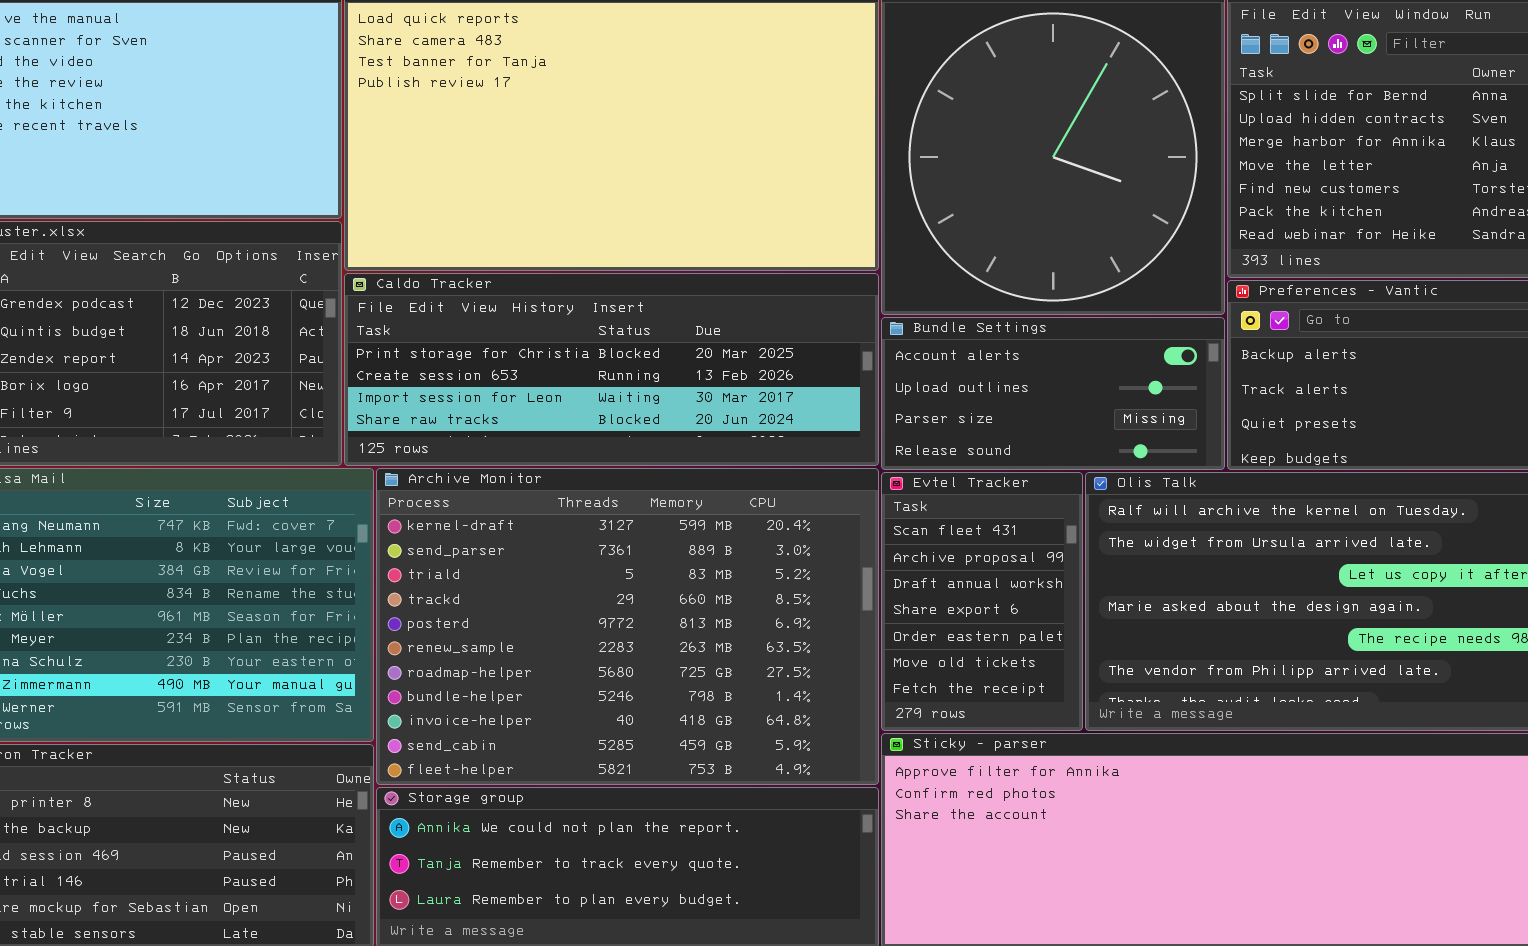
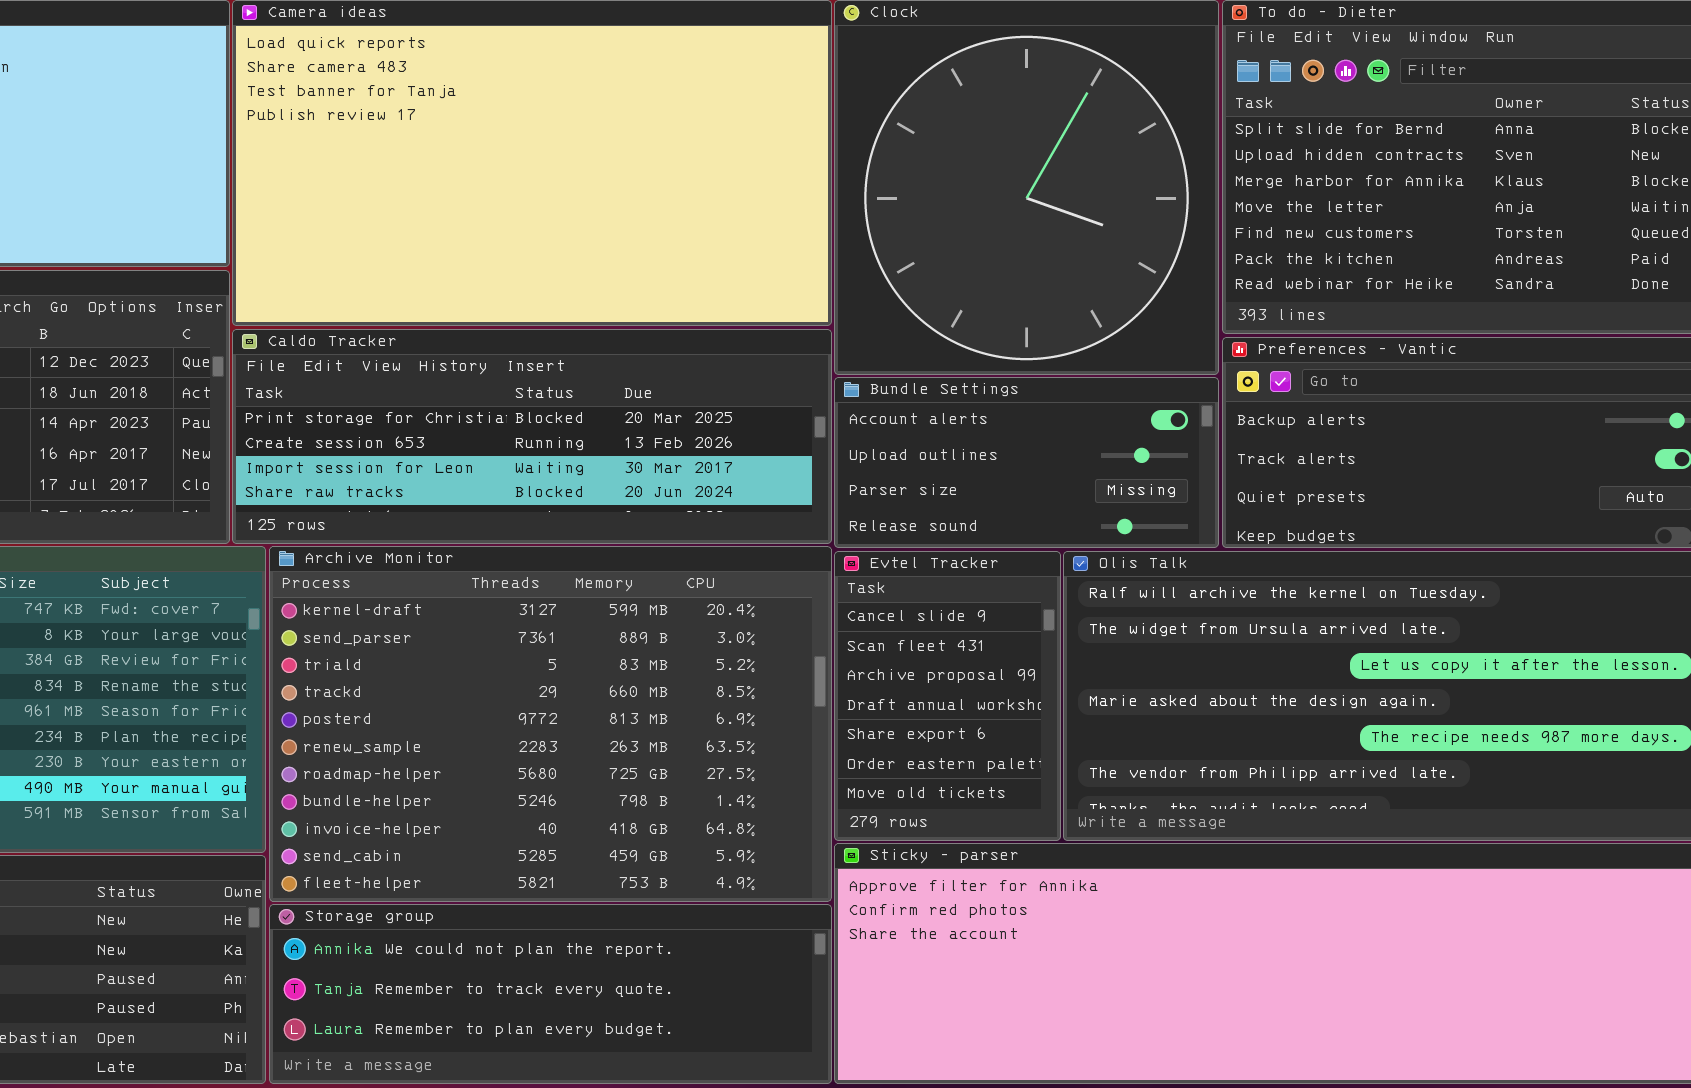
Evtel Tracker: [881,472,1083,731] -> [834,551,1061,841], scrolled up 1 row

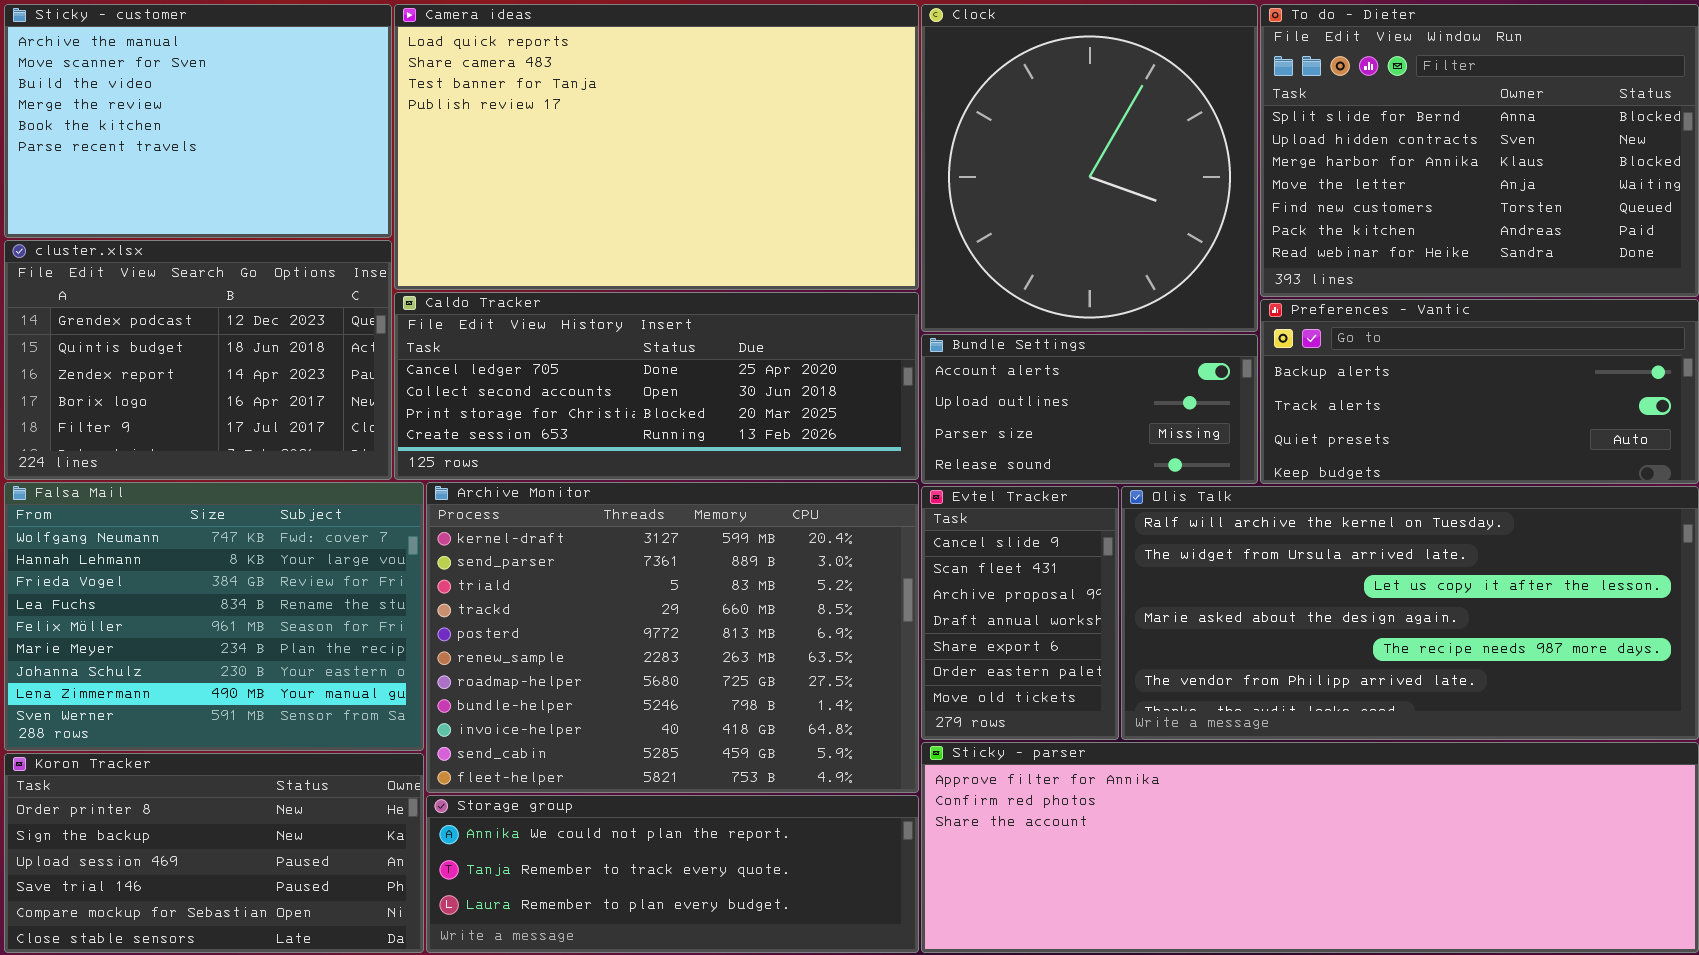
Caldo Tracker: [232,329,832,544] -> [394,292,919,480], scrolled up 2 rows

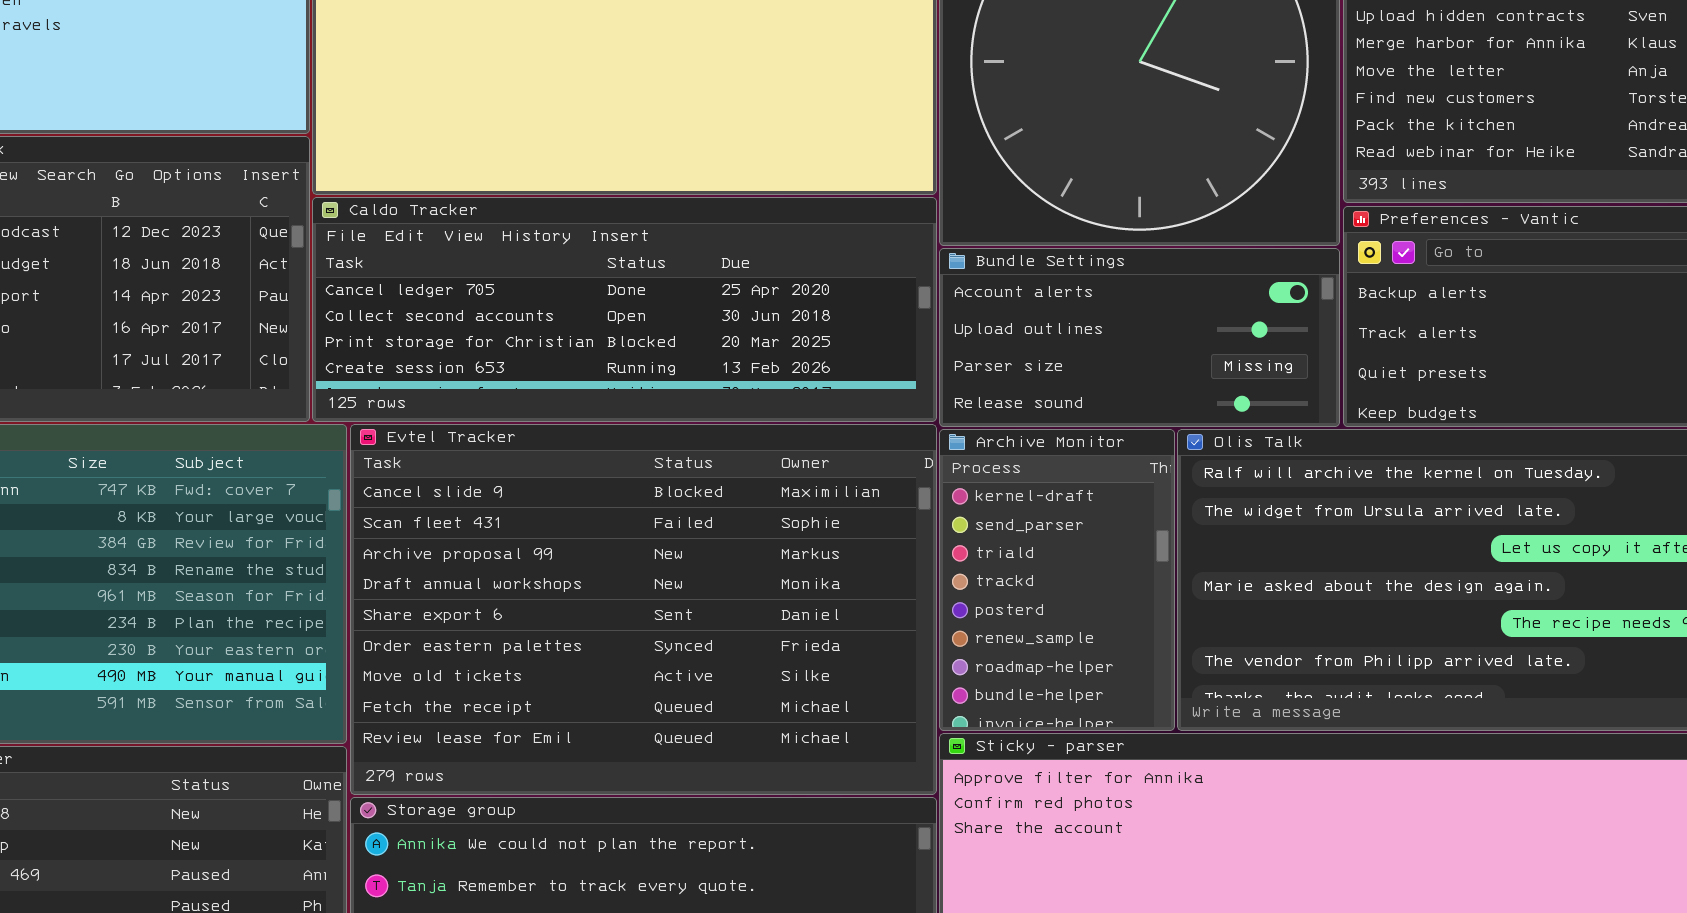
Archive Monitor: [426,482,919,793] -> [939,429,1175,731], moved, resized
Evtel Tracker: [921,486,1119,740] -> [350,424,937,795], moved, resized

